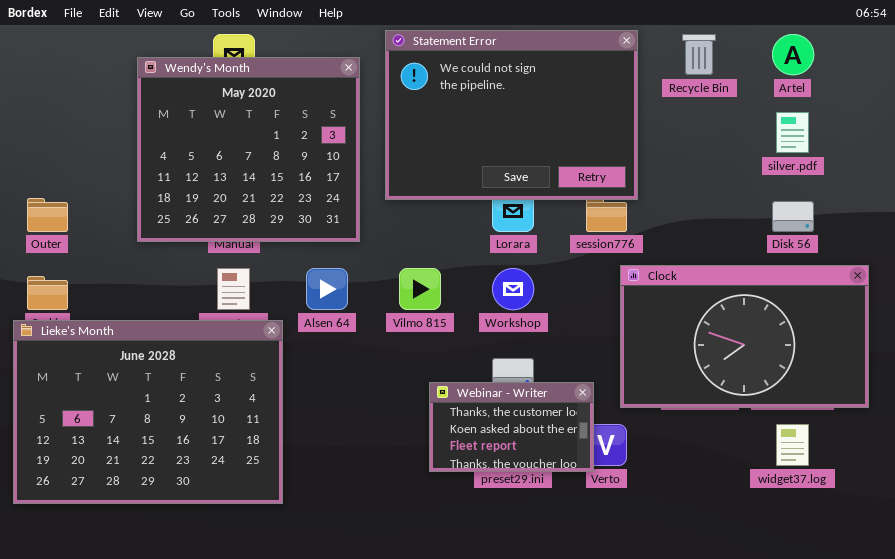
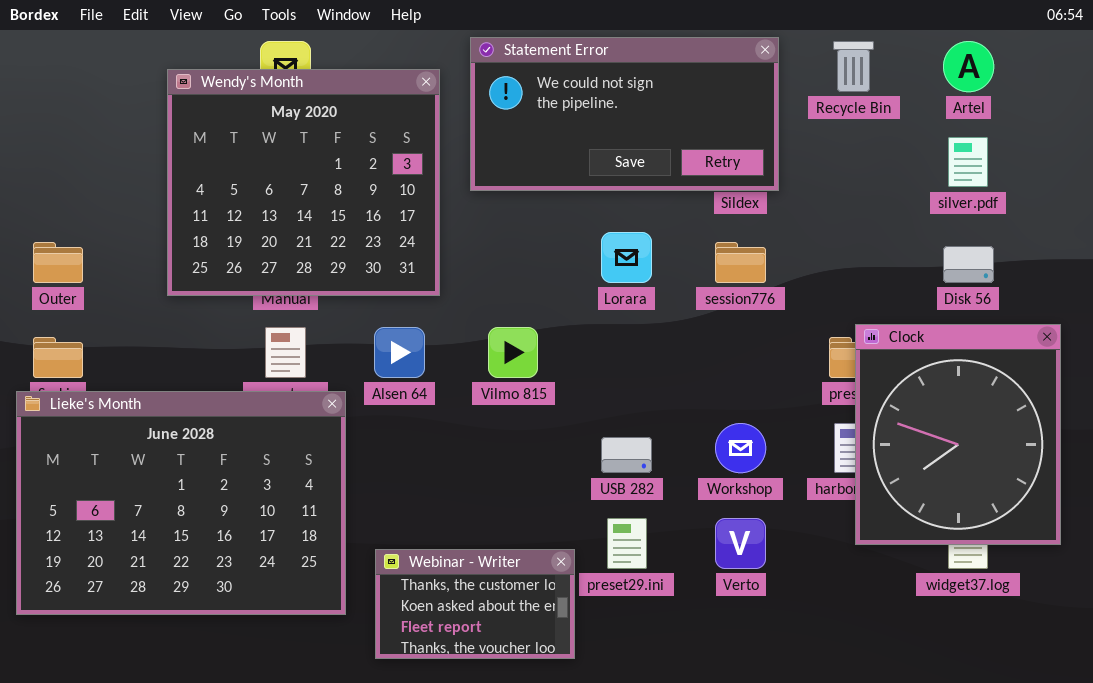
Statement Error: [385,30,638,200] -> [470,37,779,191], resized
Clock: [620,265,869,408] -> [855,324,1061,545], resized
Workshop: [492,268,534,310] -> [715,423,766,473], moved
Webinar - Writer: [429,382,594,472] -> [375,549,575,659], moved

